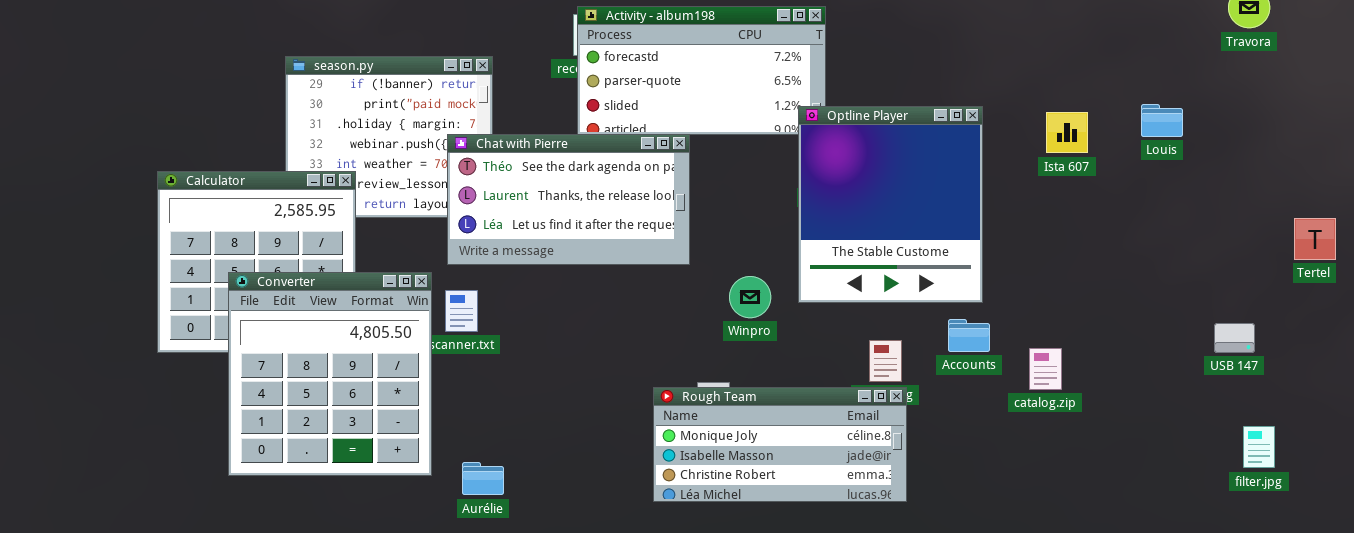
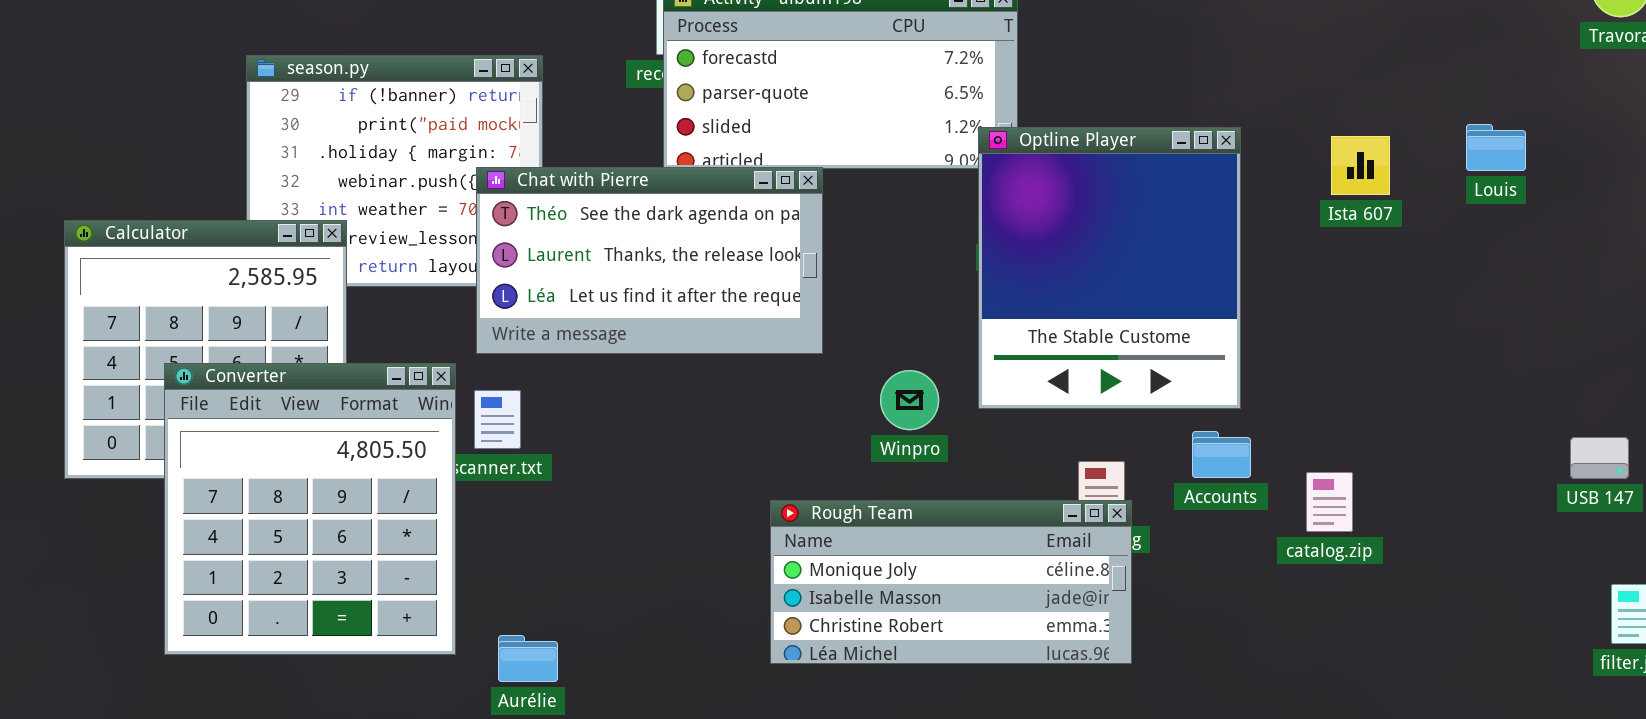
Rough Team: [653,387,907,502] -> [770,500,1132,664], moved

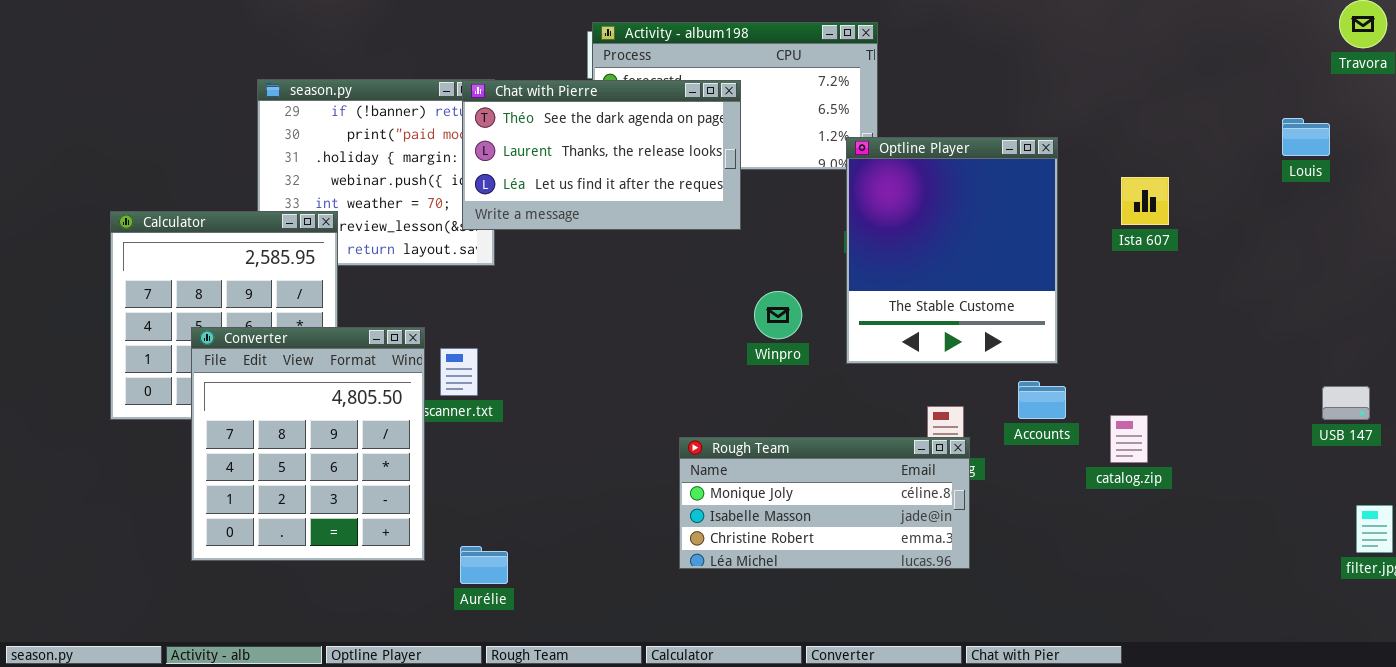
Louis: [1466,124,1526,171] -> [1282,118,1330,156], moved
Ista 607: [1331,136,1390,195] -> [1121,177,1169,225], moved
Chat with Pierre: [476,167,823,354] -> [462,80,741,230], moved
Winpro: [880,370,939,430] -> [754,291,802,339], moved

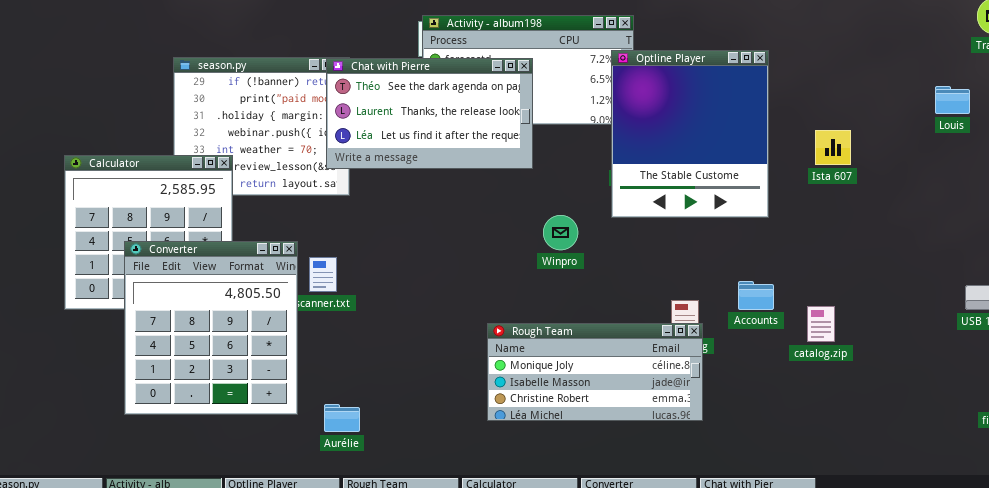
Optline Player: [846,137,1058,364] -> [611,50,769,218], moved

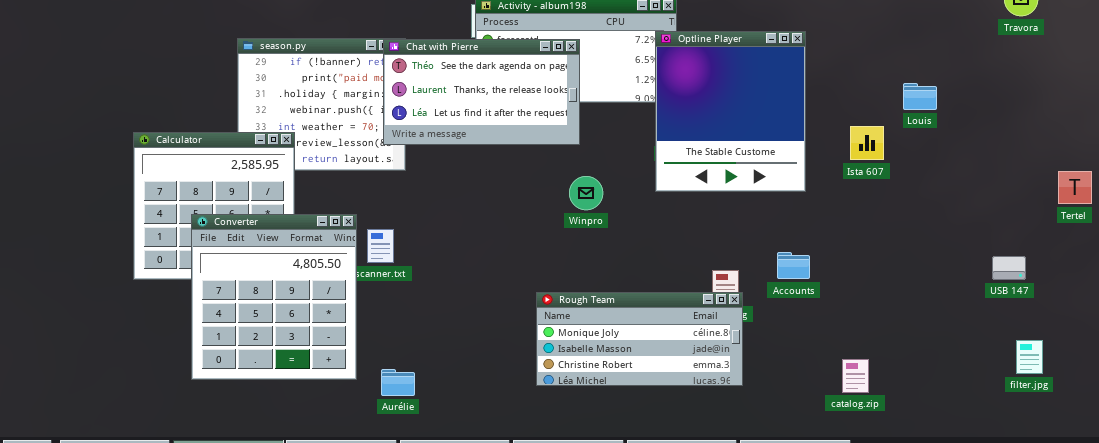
Louis: [935,86,970,114] -> [903,83,937,110], moved
Ista 607: [815,130,851,165] -> [850,126,884,160], moved
Winpro: [543,215,578,250] -> [569,176,603,210], moved
catalog.zip: [807,306,835,342] -> [842,359,869,393], moved

